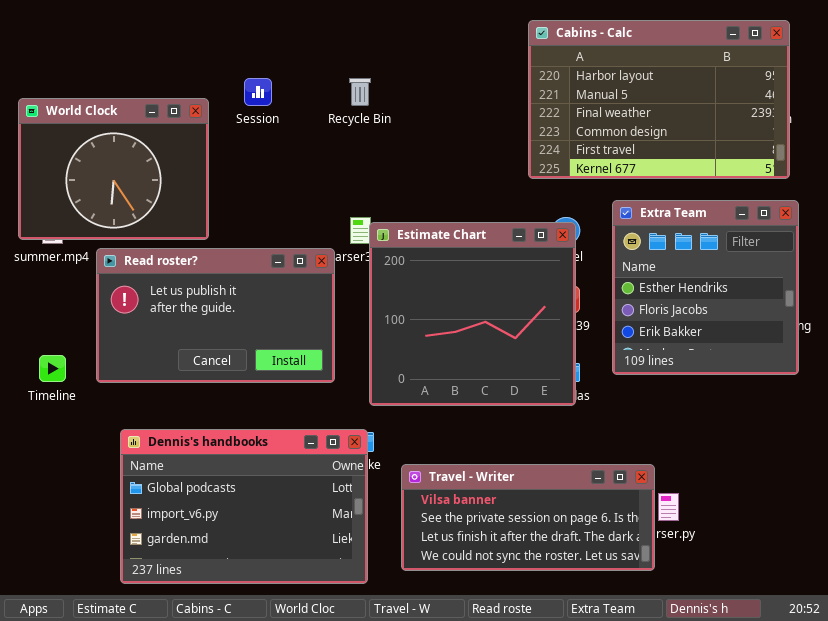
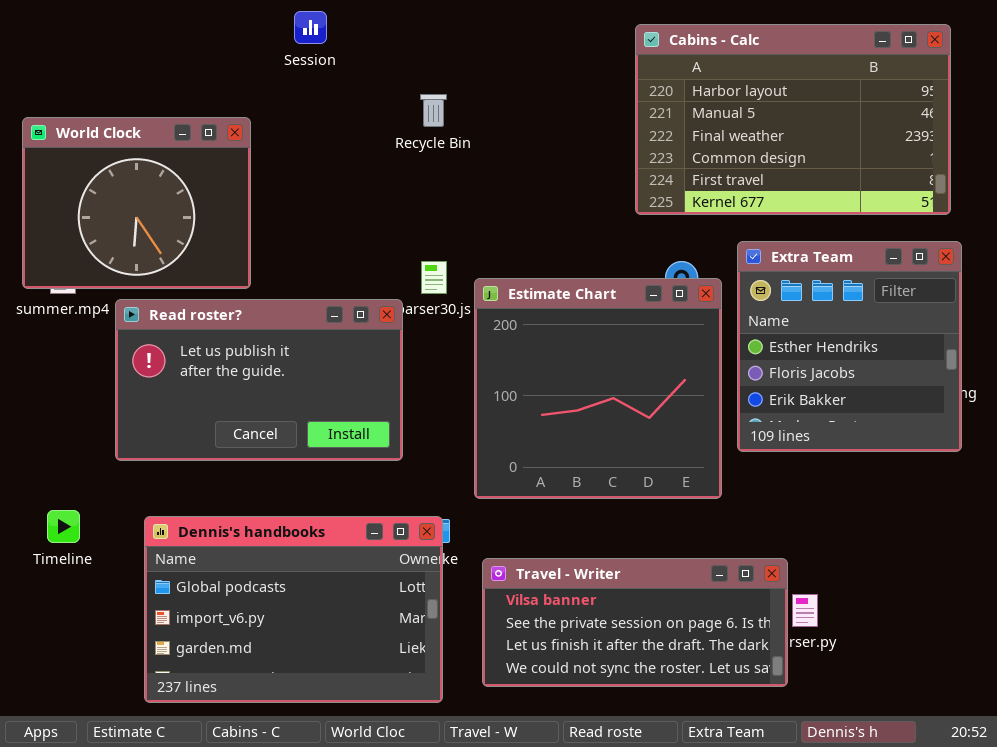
Session: [244,78,272,106] -> [294,11,327,44], moved
Estimate Chart: [369,222,576,406] -> [474,278,722,499], moved
Timeline: [39,355,66,382] -> [47,510,80,543], moved

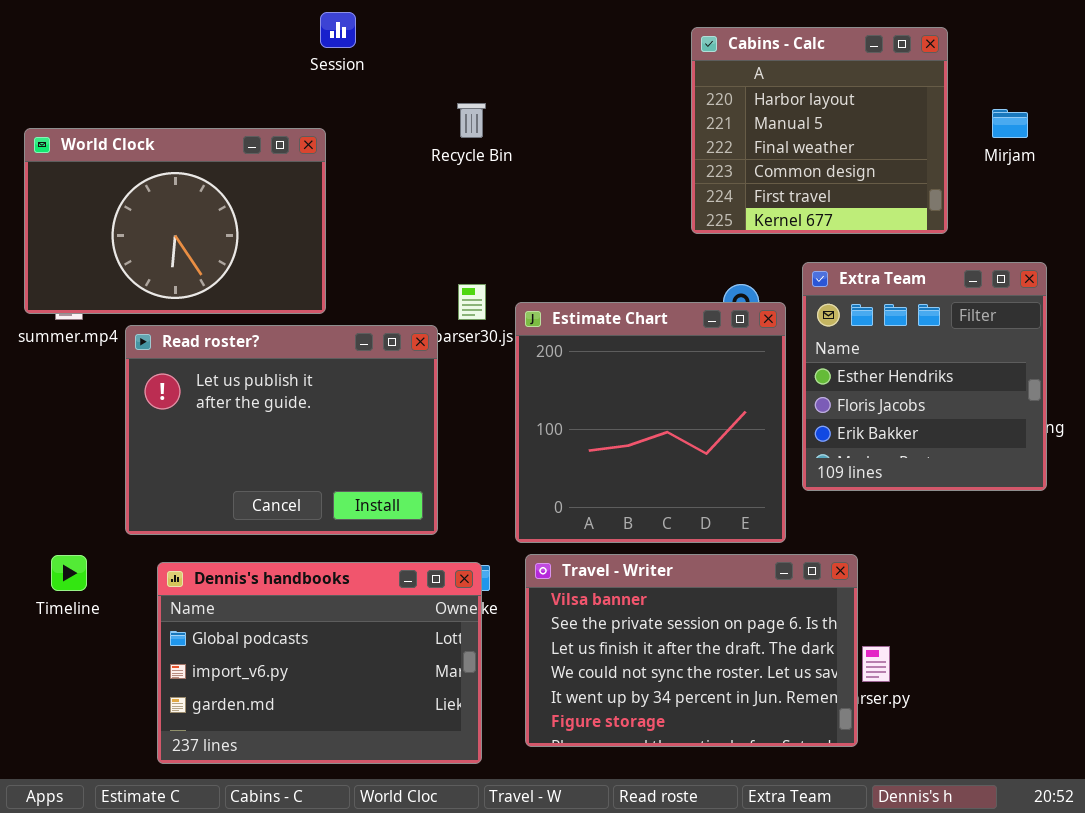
Cabins - Calc: [635,24,951,215] -> [691,27,948,234], resized
World Clock: [22,117,251,289] -> [24,128,326,314], resized
Read roster?: [115,299,403,461] -> [125,325,438,535], resized
Travel - Writer: [482,558,788,687] -> [525,554,858,747], resized

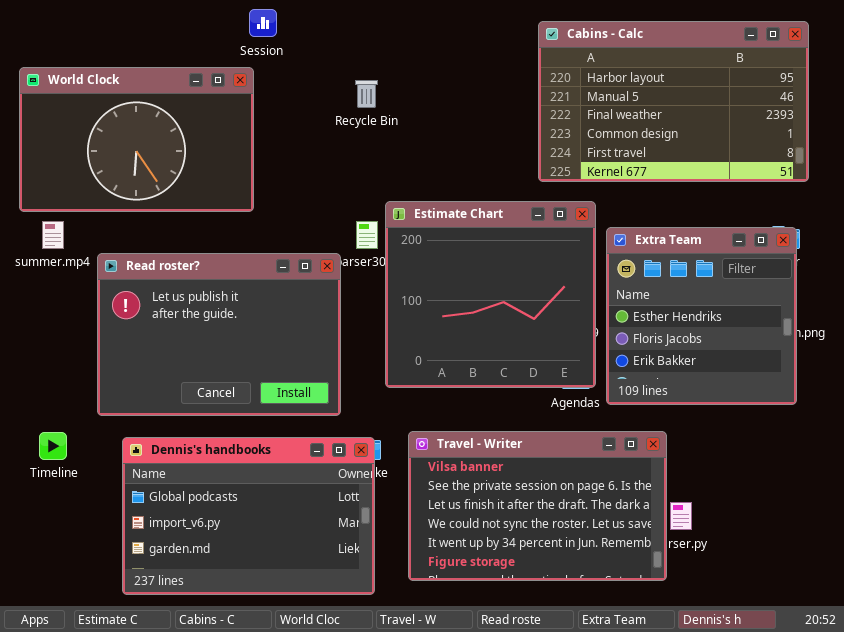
Cabins - Calc: [691,27,948,234] -> [538,21,809,182], resized
World Clock: [24,128,326,314] -> [19,67,254,212], moved
Extra Team: [802,262,1047,491] -> [606,227,797,405], moved
Estimate Chart: [515,302,786,543] -> [385,201,596,388], moved

